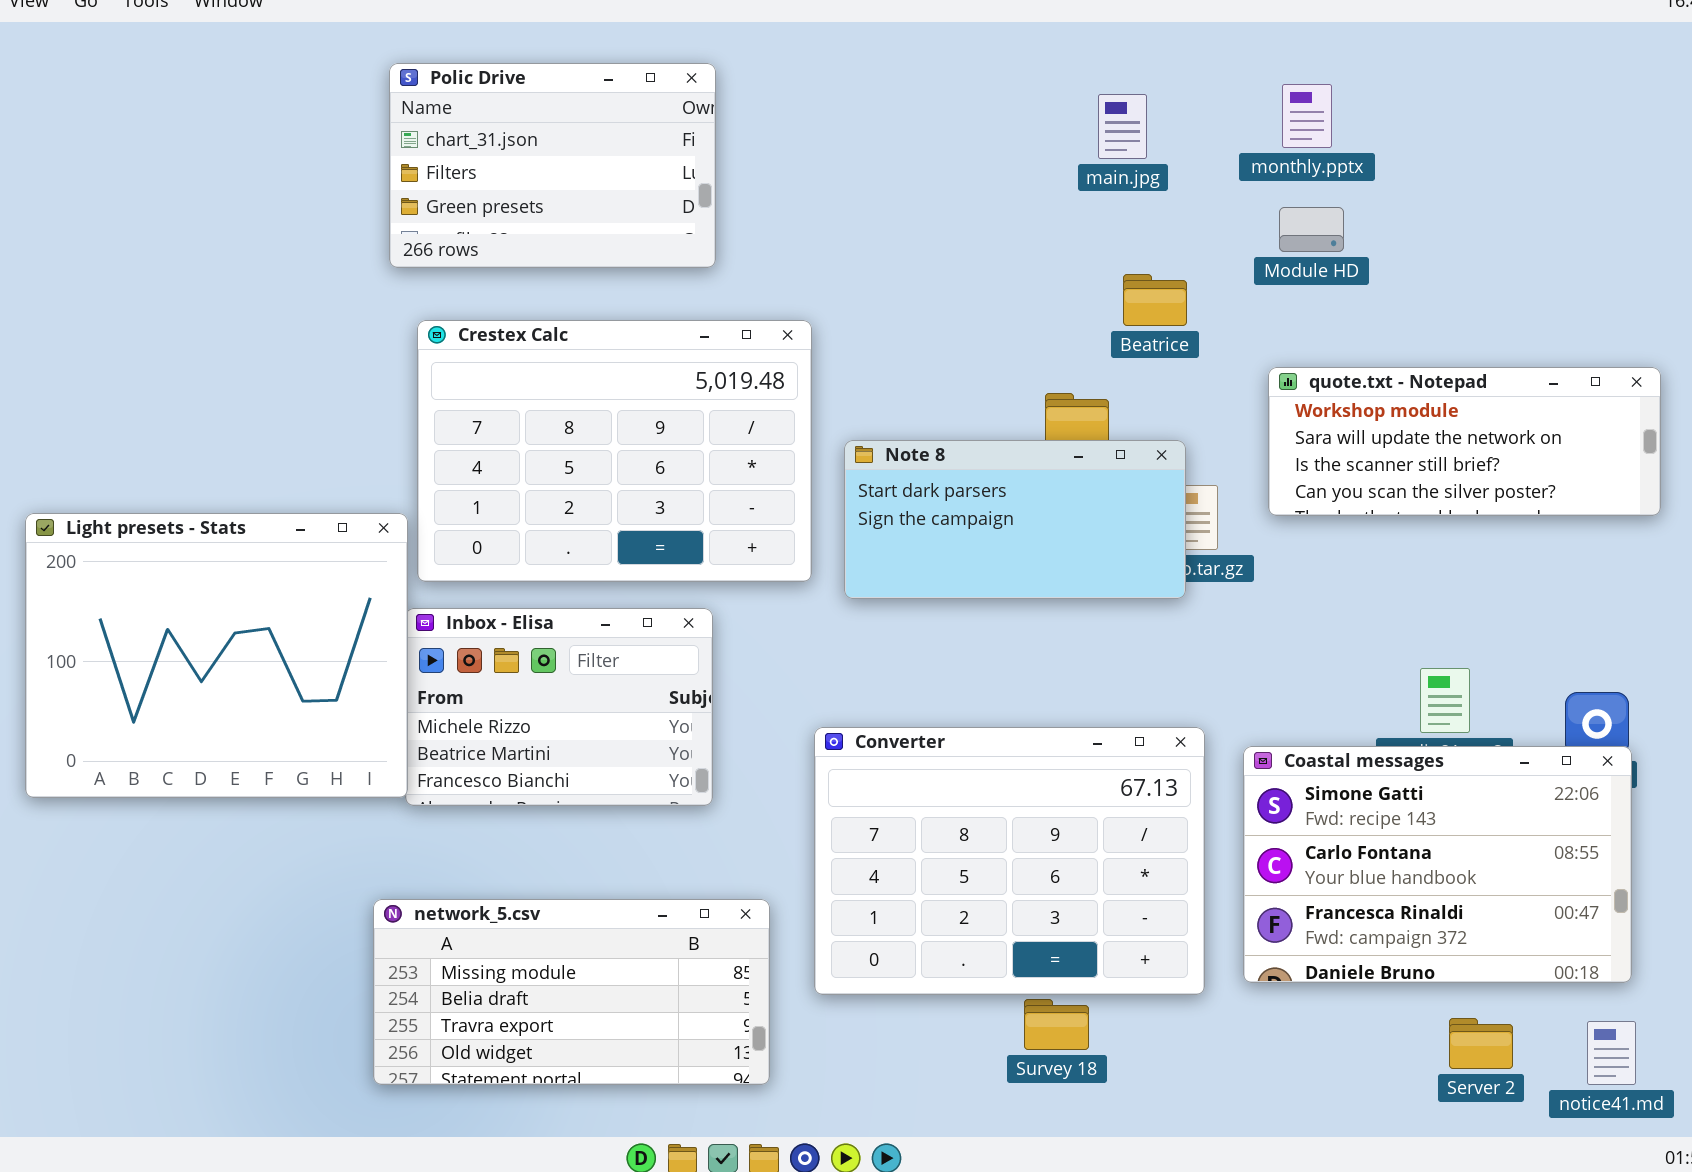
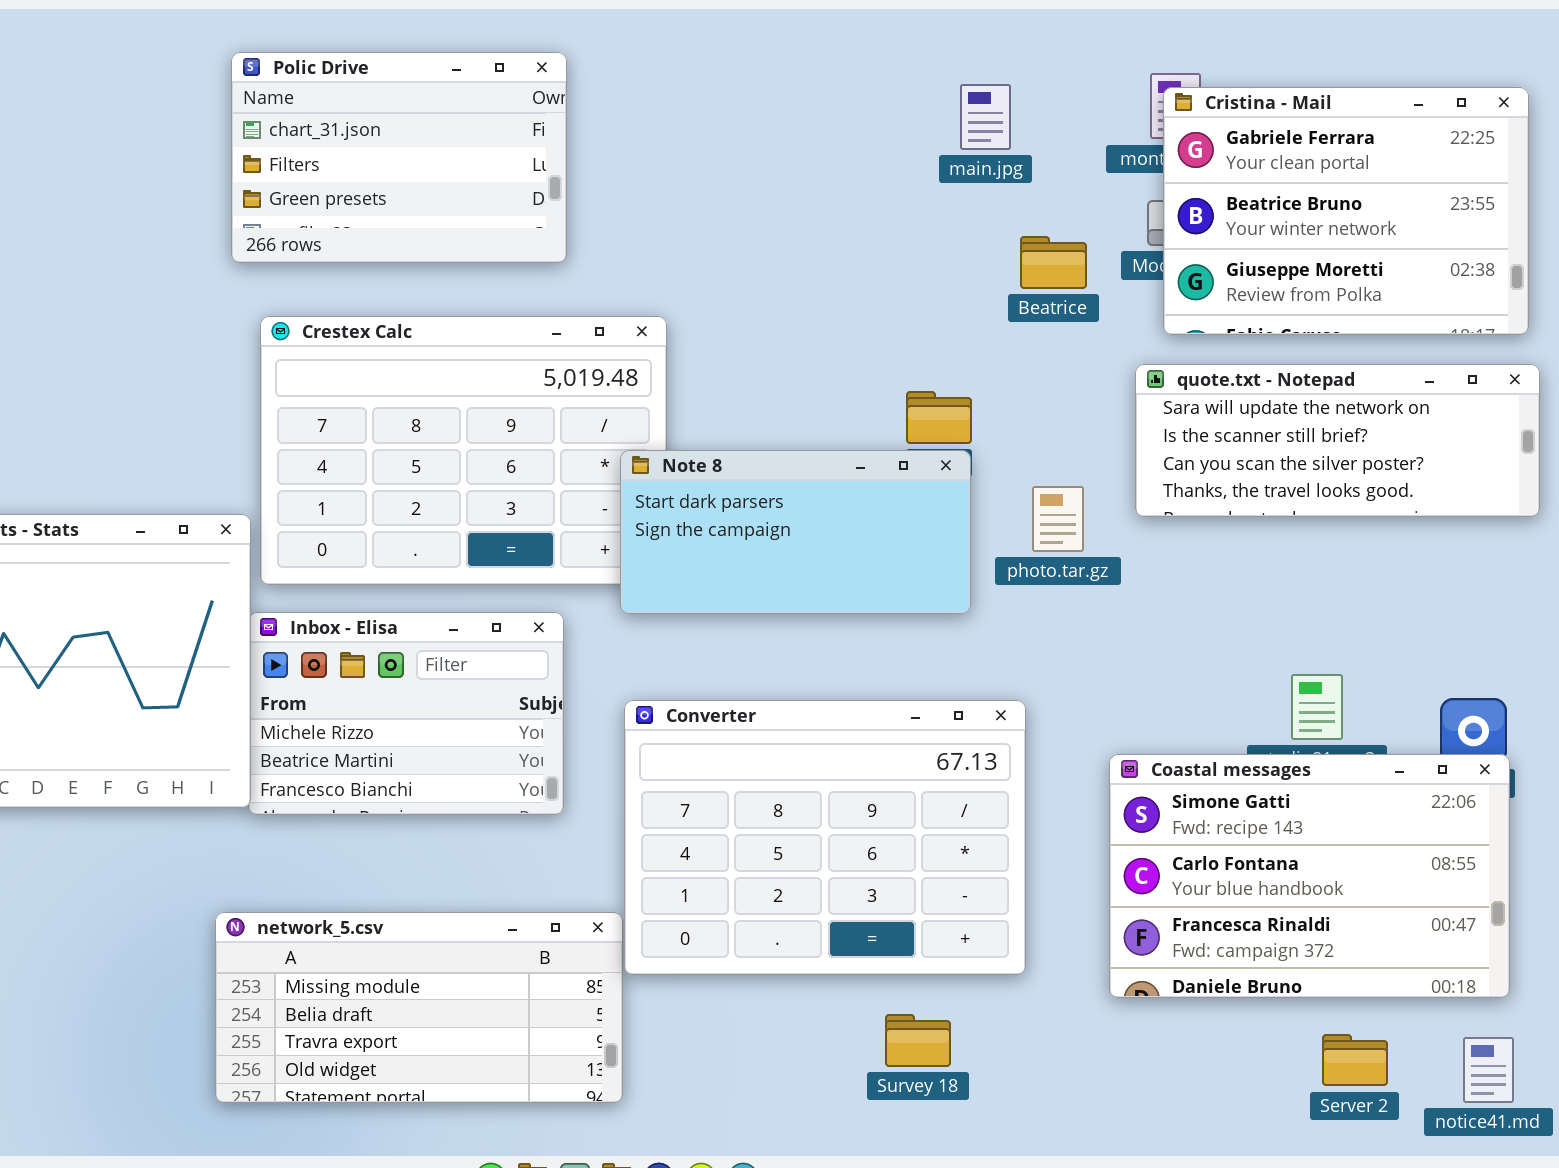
Cristina - Mail: none -> [1163,87,1529,335], opened
Beatrice: [1123,274,1187,326] -> [1020,236,1087,289], moved
quote.txt - Notepad: [1268,367,1661,516] -> [1135,364,1540,517], scrolled down 1 row
Note 8: [844,440,1186,599] -> [620,450,971,614], moved
Converter: [814,727,1205,995] -> [624,700,1026,975], moved

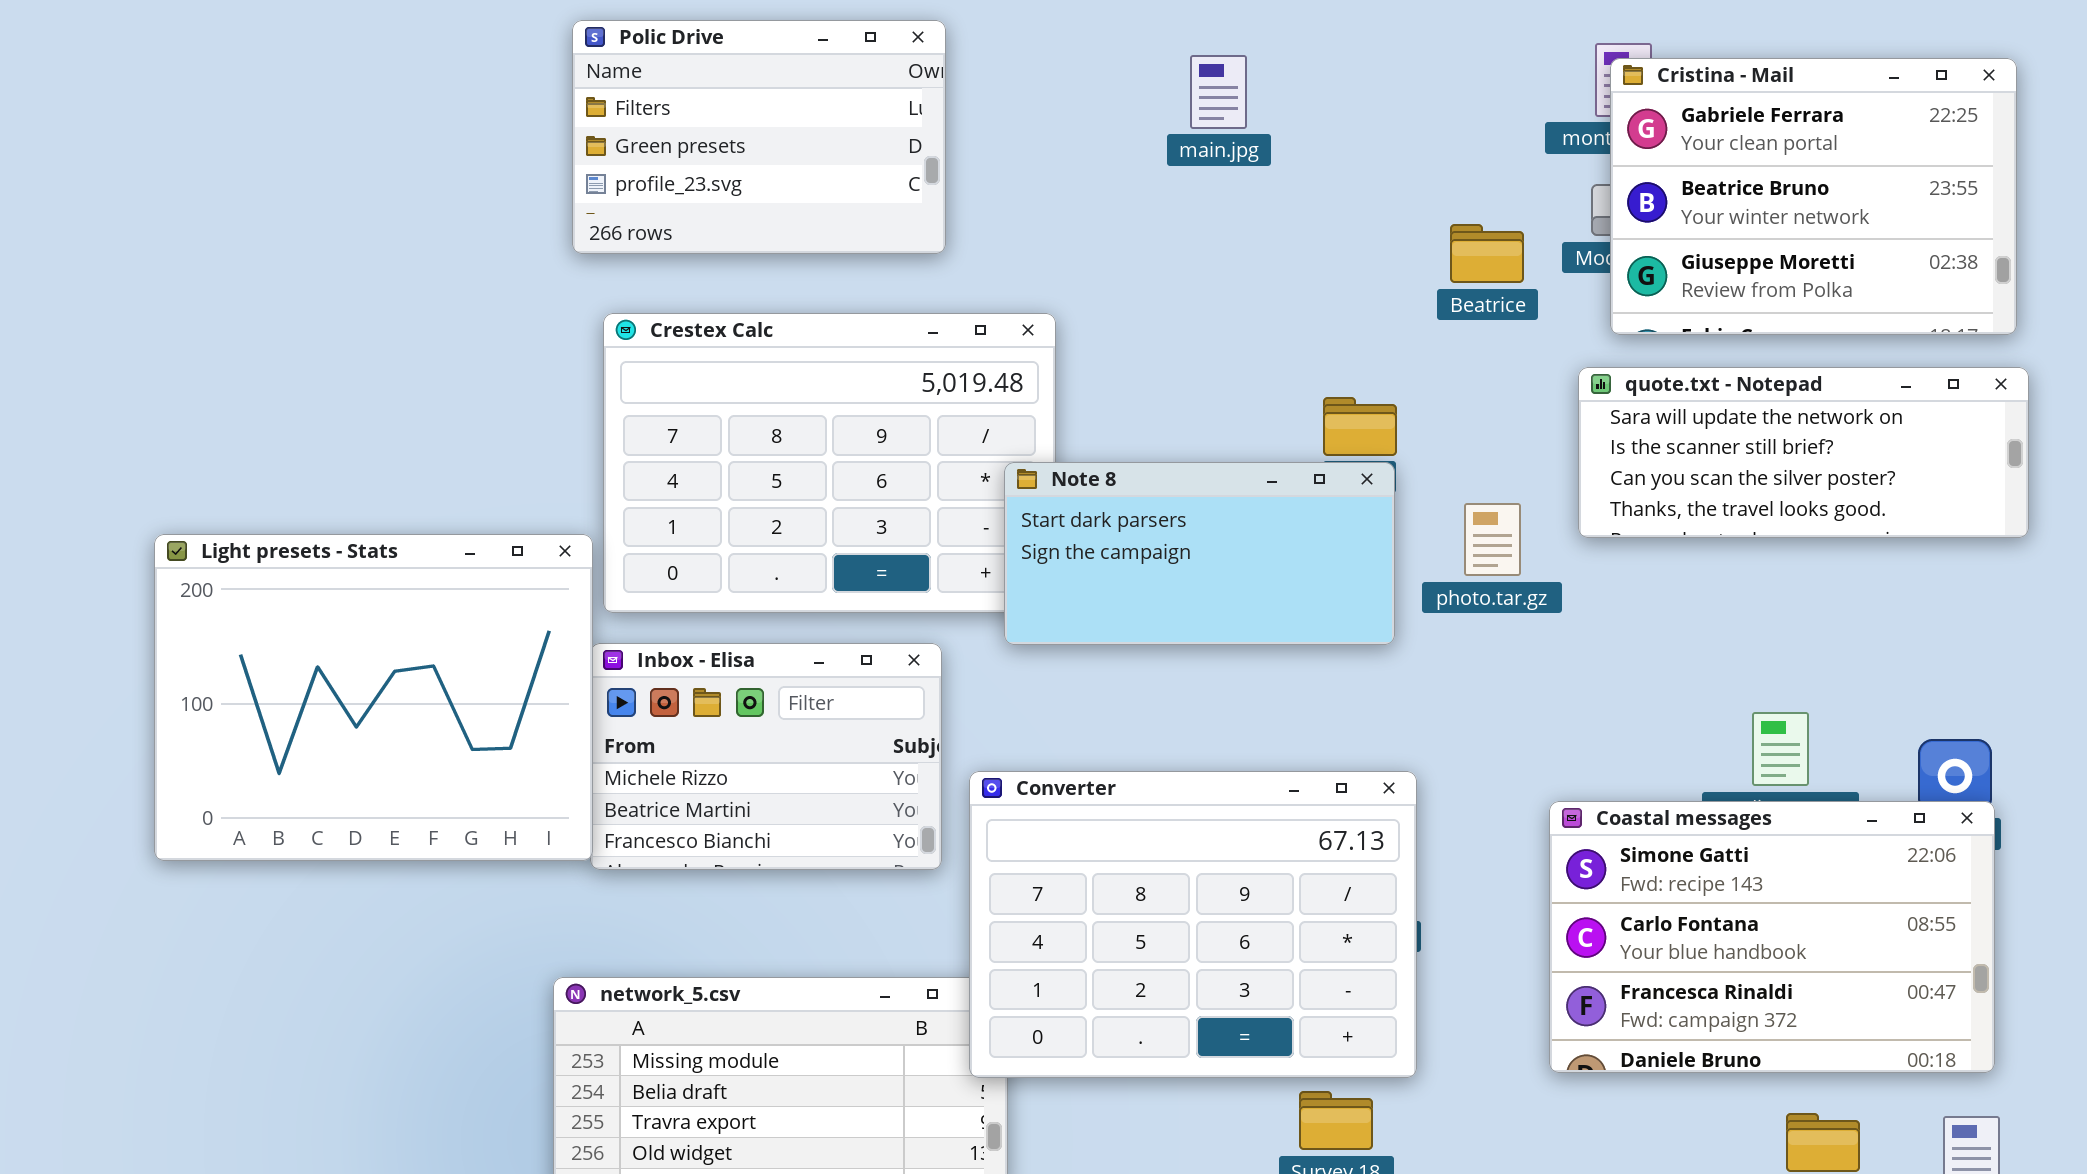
Polic Drive: [231,52,567,263] -> [572,20,946,254], scrolled down 1 row
main.jpg: [960,84,1011,150] -> [1190,55,1247,129], moved
Converter: [624,700,1026,975] -> [969,771,1417,1078], moved

